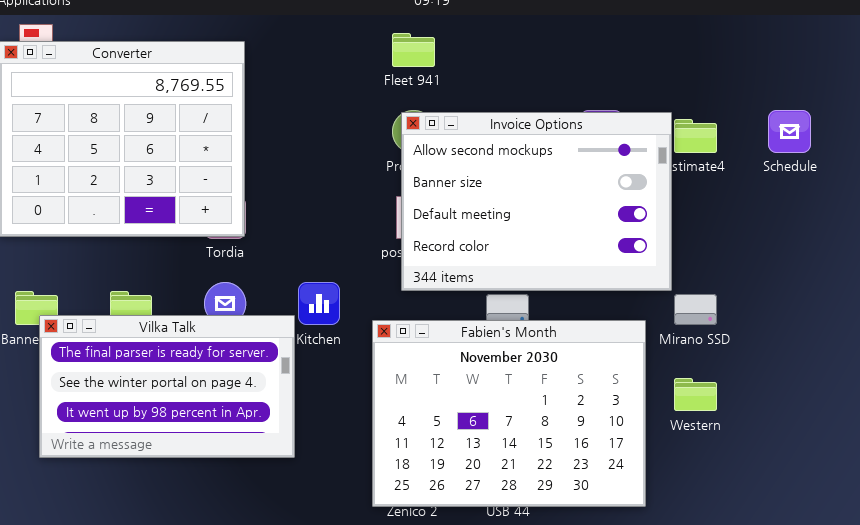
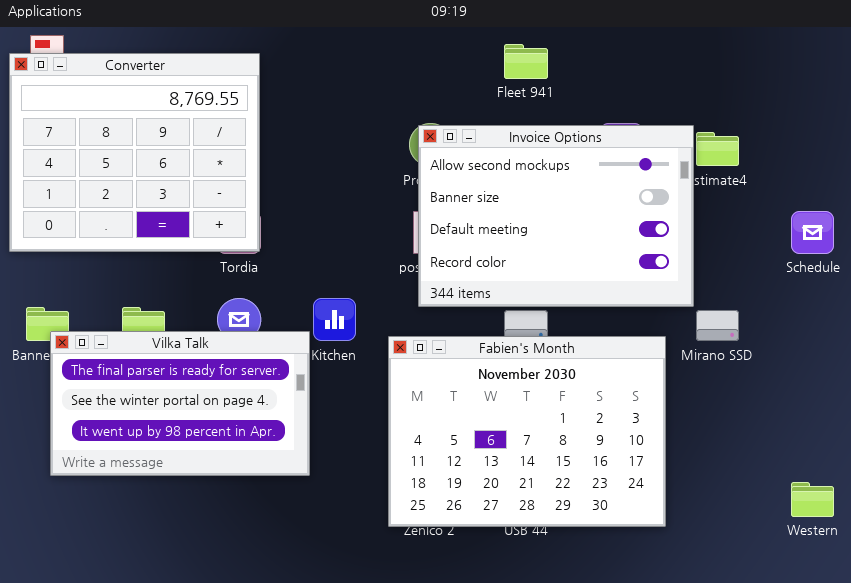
Fleet 941: [392,33,435,67] -> [504,44,548,79], moved
Schedule: [768,110,811,153] -> [791,211,834,254], moved
Western: [674,378,717,411] -> [791,482,834,517], moved

